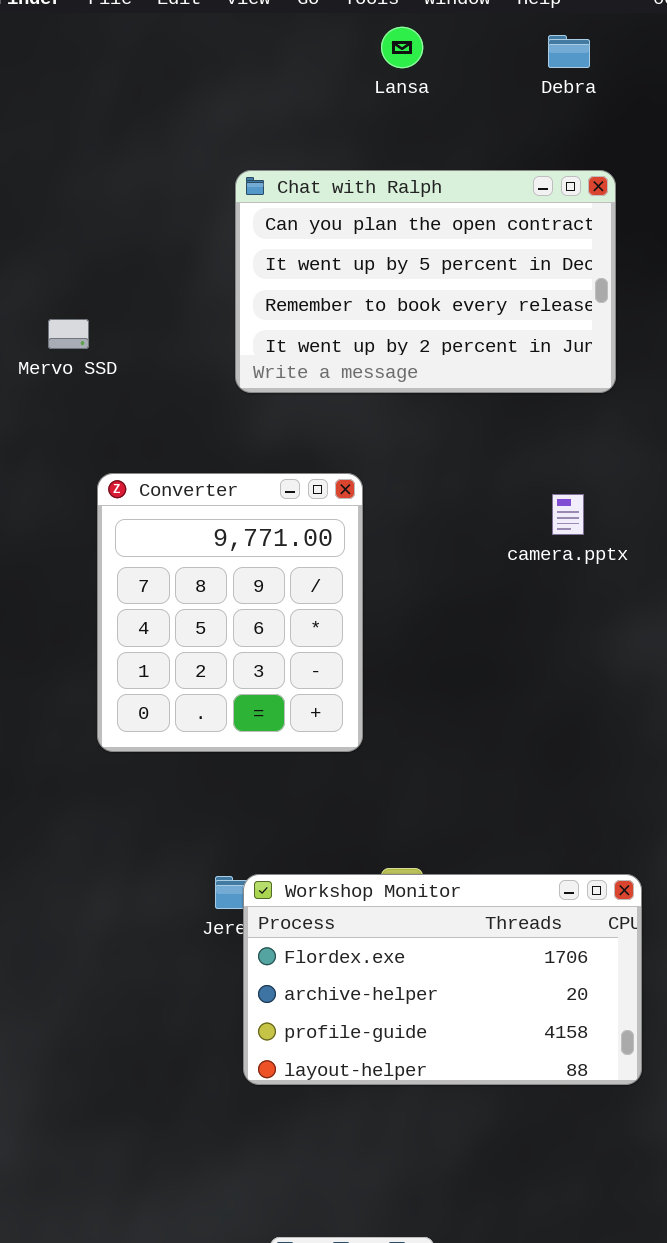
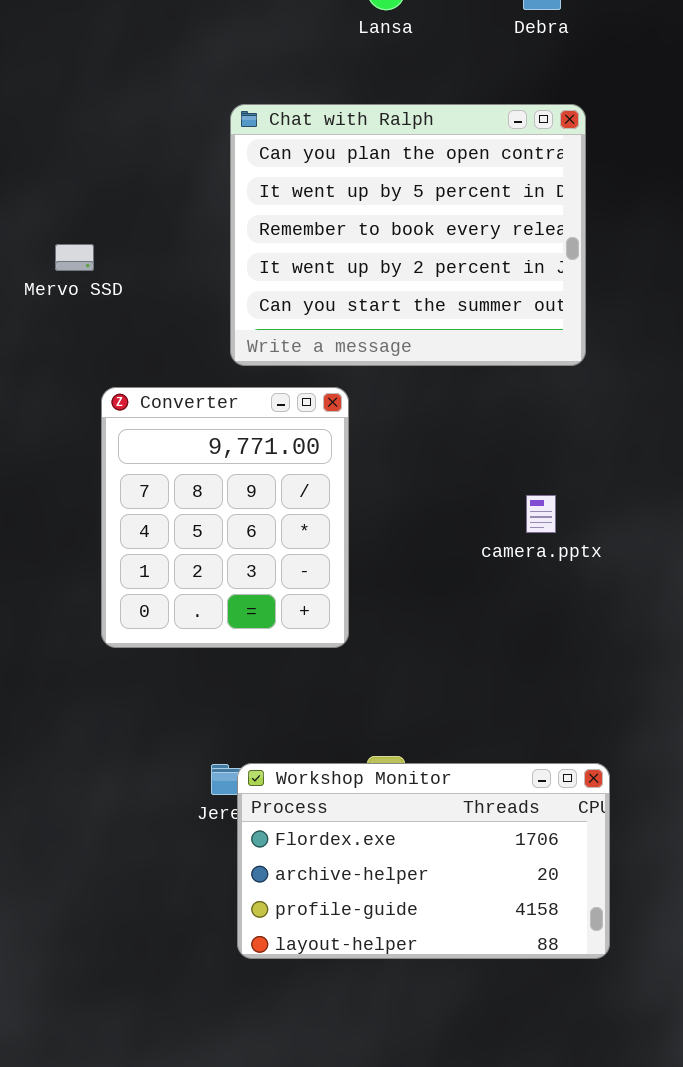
Chat with Ralph: [235,170,616,393] -> [230,104,586,366], resized
camera.pptx: [552,494,584,535] -> [526,495,556,533], moved

